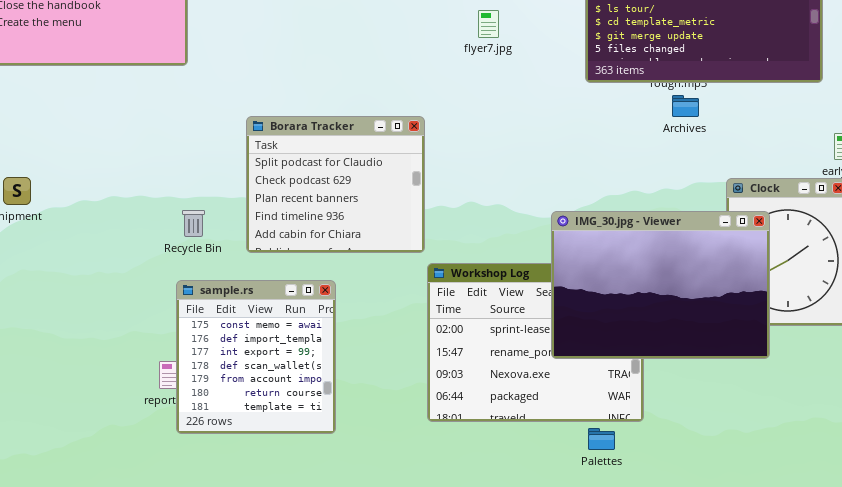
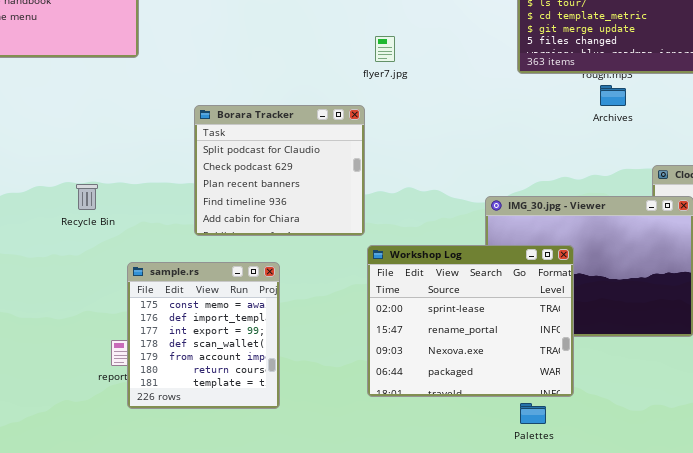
flyer7.jpg: [478,10,499,38] -> [375,36,395,62], moved
Recycle Bin: [182,210,205,237] -> [76,184,98,210], moved
Workshop Log: [427,263,644,422] -> [367,245,574,397], raised

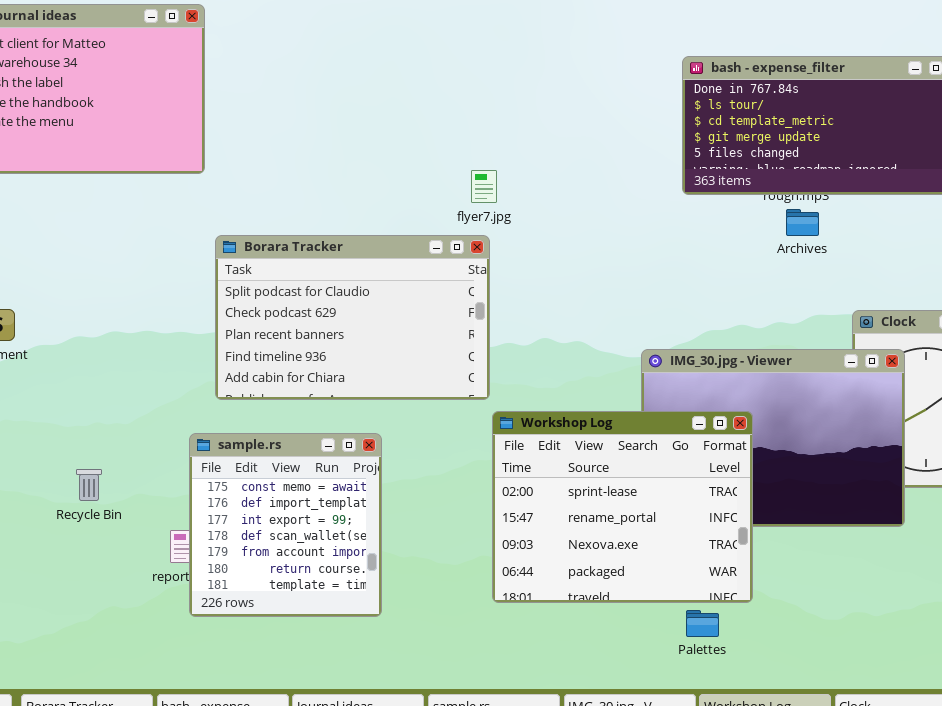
flyer7.jpg: [375,36,395,62] -> [471,170,497,203], moved
Borara Tracker: [194,105,365,236] -> [215,235,490,400], resized
Recycle Bin: [76,184,98,210] -> [76,469,102,501], moved

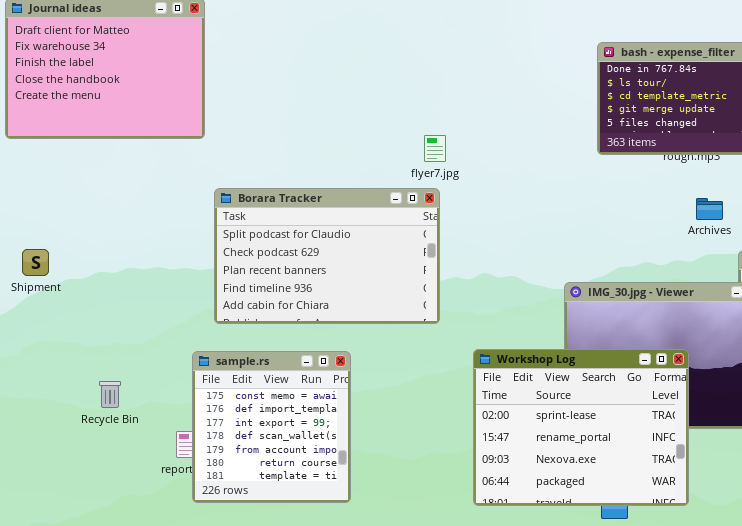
Archives: [786,209,819,236] -> [696,198,723,220], moved
Workshop Log: [492,411,753,603] -> [473,349,689,506], moved

